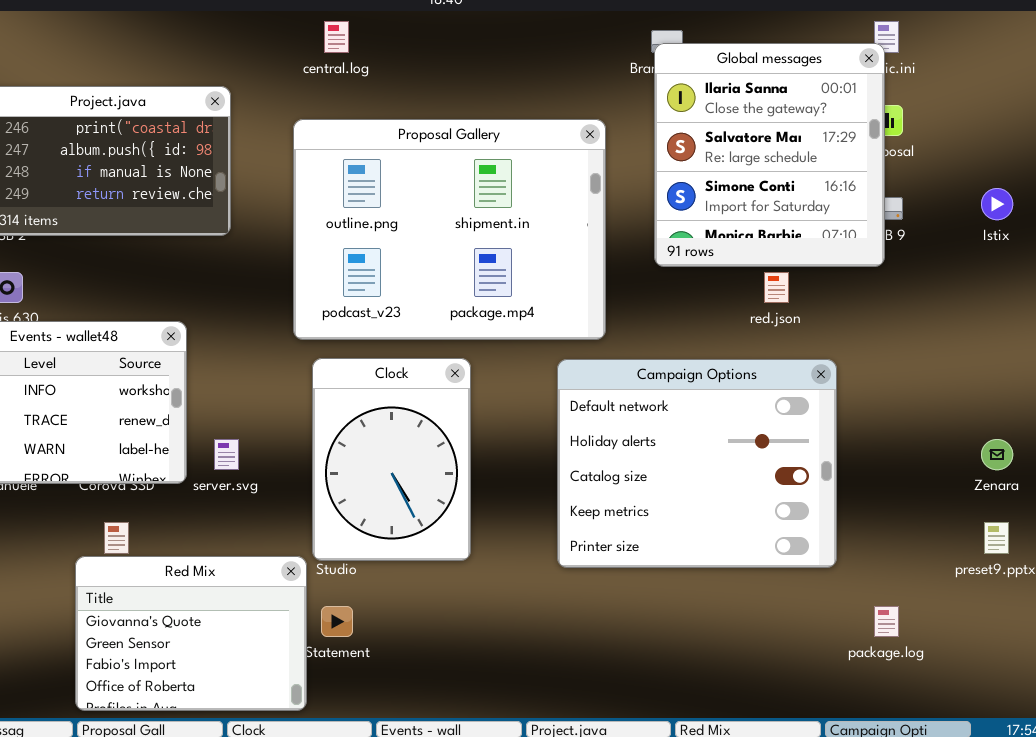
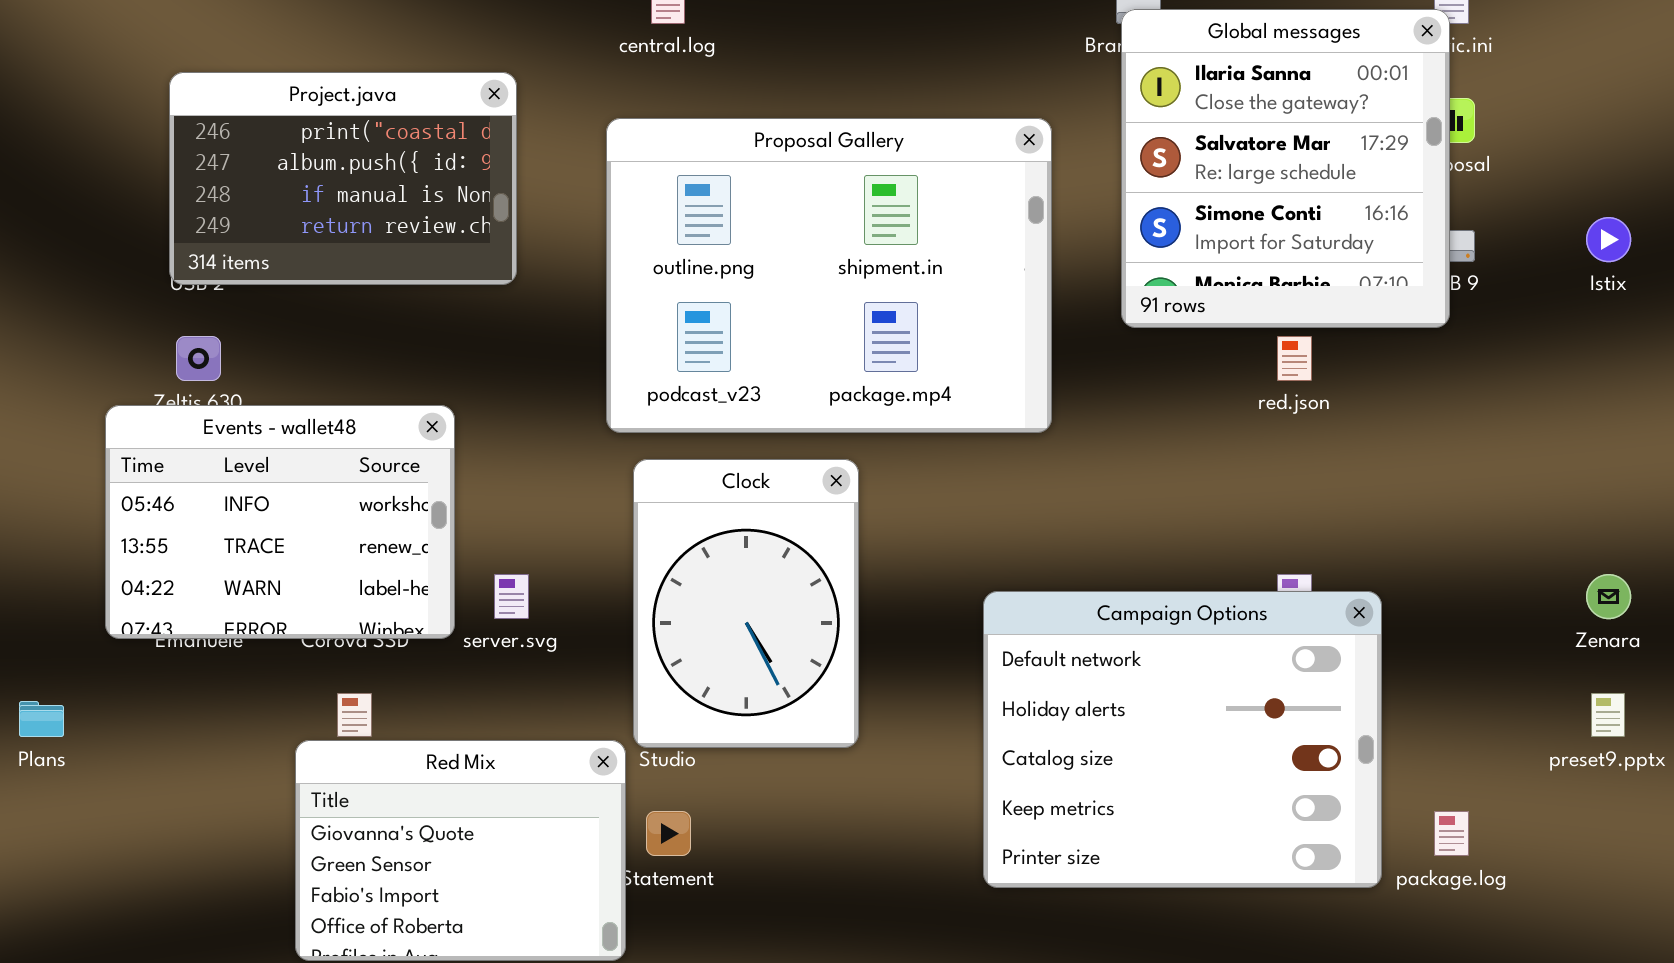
Campaign Options: [557,359,837,568] -> [983,591,1382,888], moved

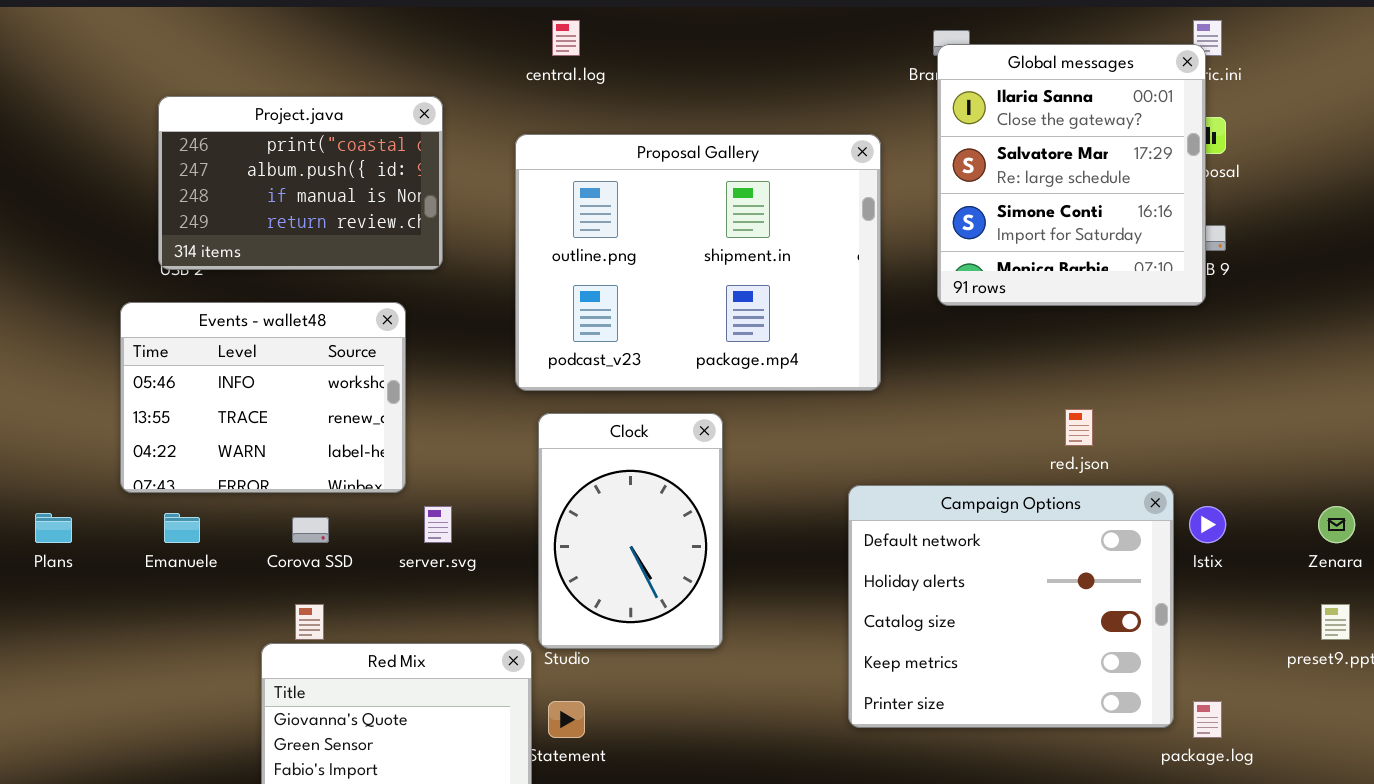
Istix: [1586,217,1631,262] -> [1189,506,1226,543], moved
red.json: [1277,336,1312,381] -> [1065,409,1093,446], moved
Events - wallet48: [105,405,455,639] -> [120,302,406,493], moved
Campaign Options: [983,591,1382,888] -> [848,485,1174,728], moved
Plans: [19,701,64,737] -> [35,513,72,543], moved

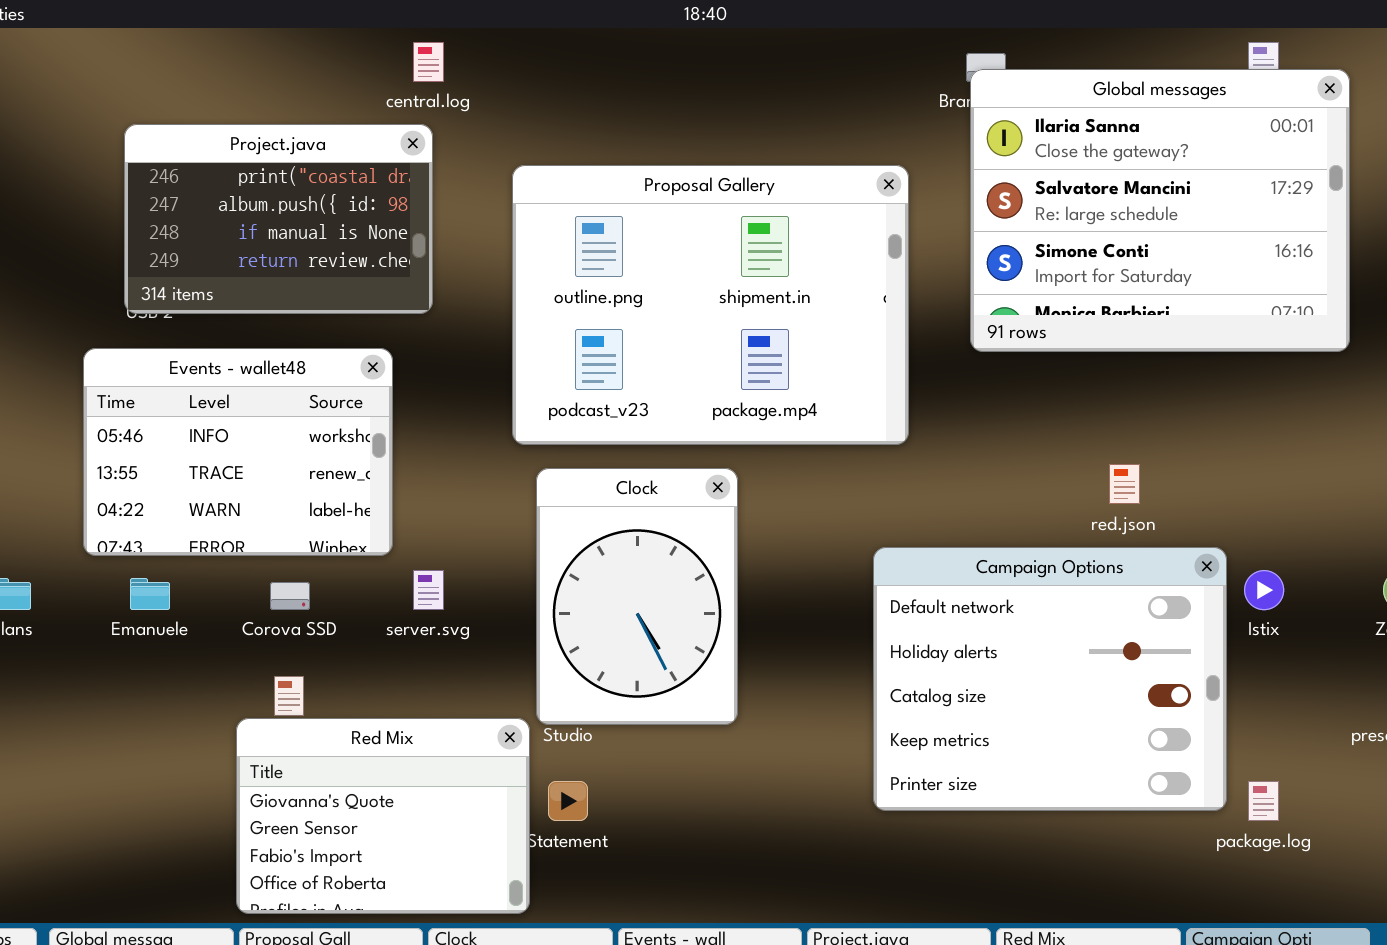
central.log: [552,20,580,56] -> [413,42,444,82], moved
Global messages: [937,44,1206,306] -> [970,69,1350,352], resized

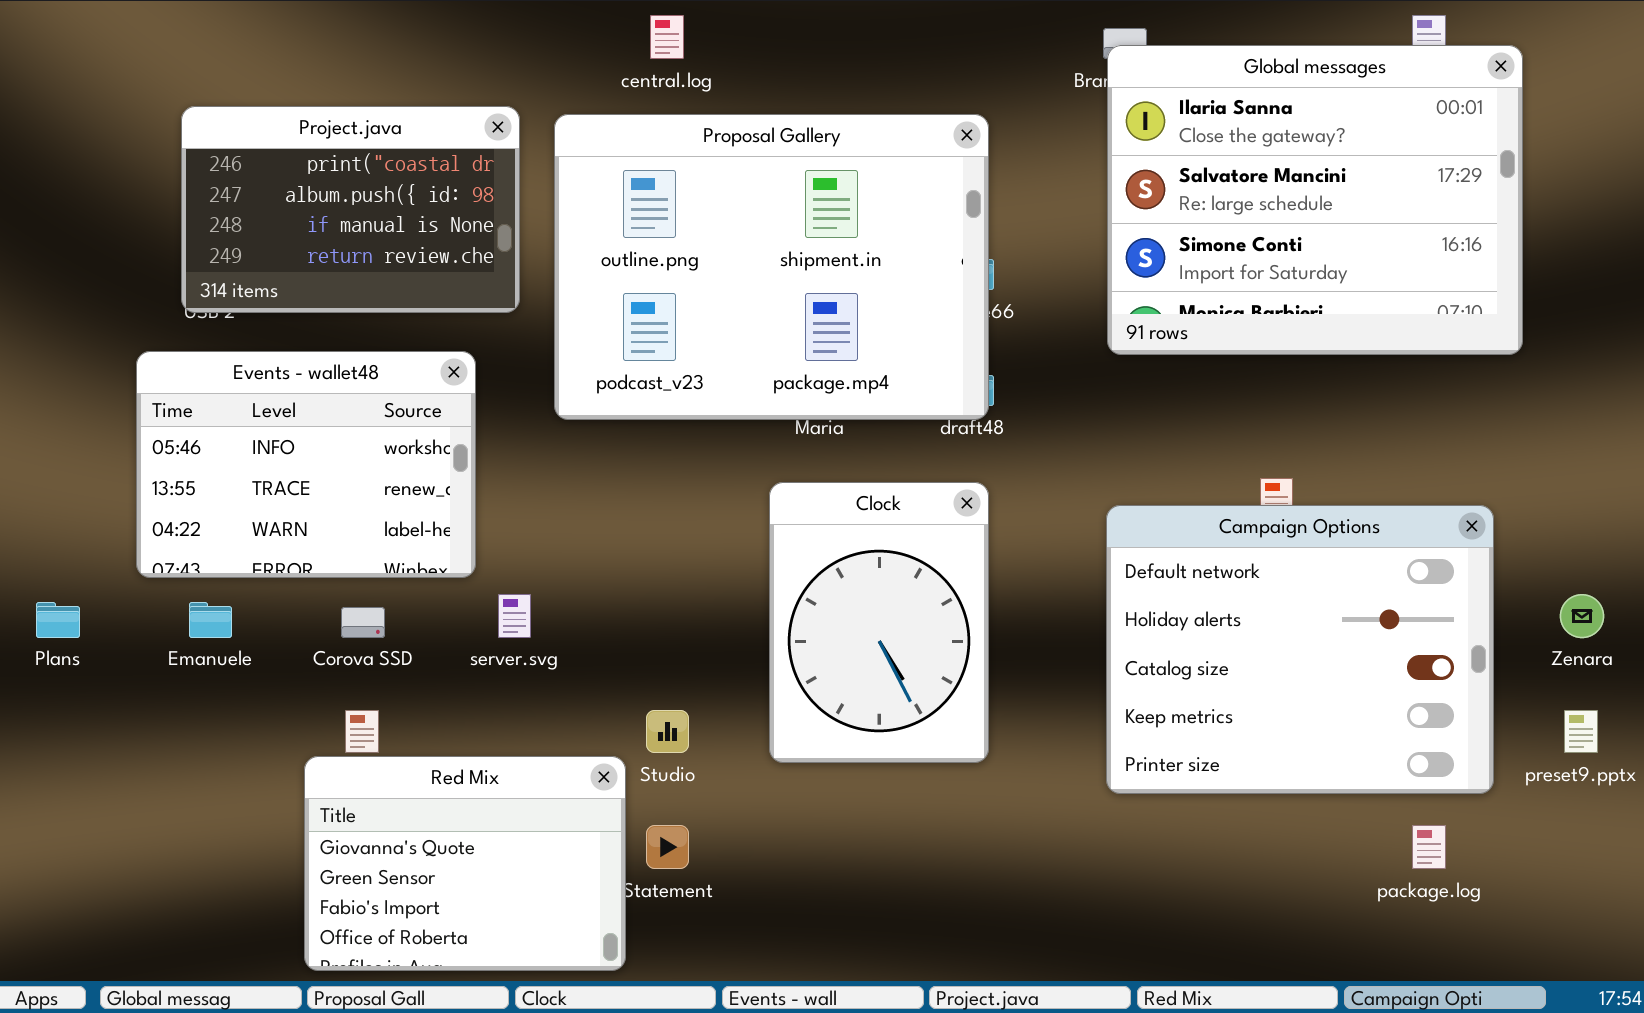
central.log: [413,42,444,82] -> [650,15,684,59], moved
Proposal Gallery: [512,165,909,445] -> [554,114,989,420], moved
Clock: [536,468,738,725] -> [769,482,989,763], moved
Campaign Options: [873,547,1227,811] -> [1106,505,1494,794], moved

